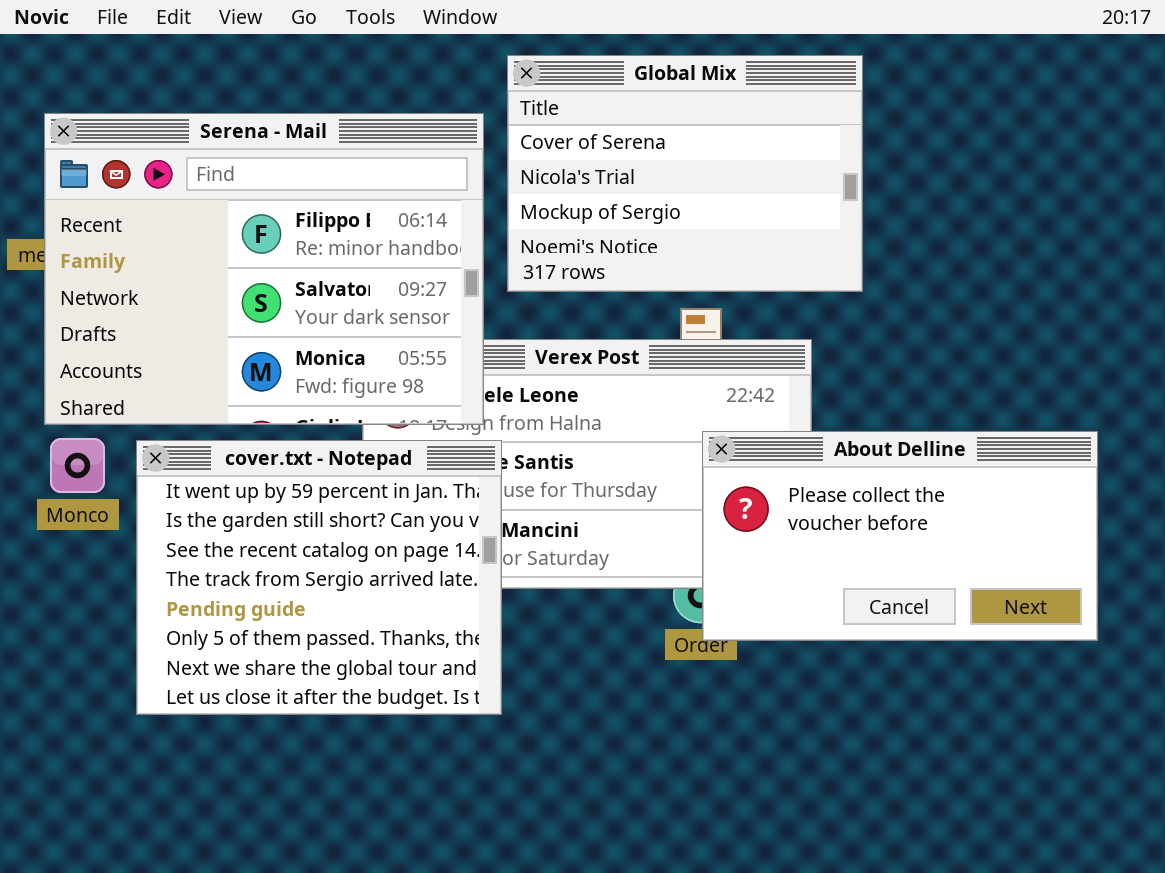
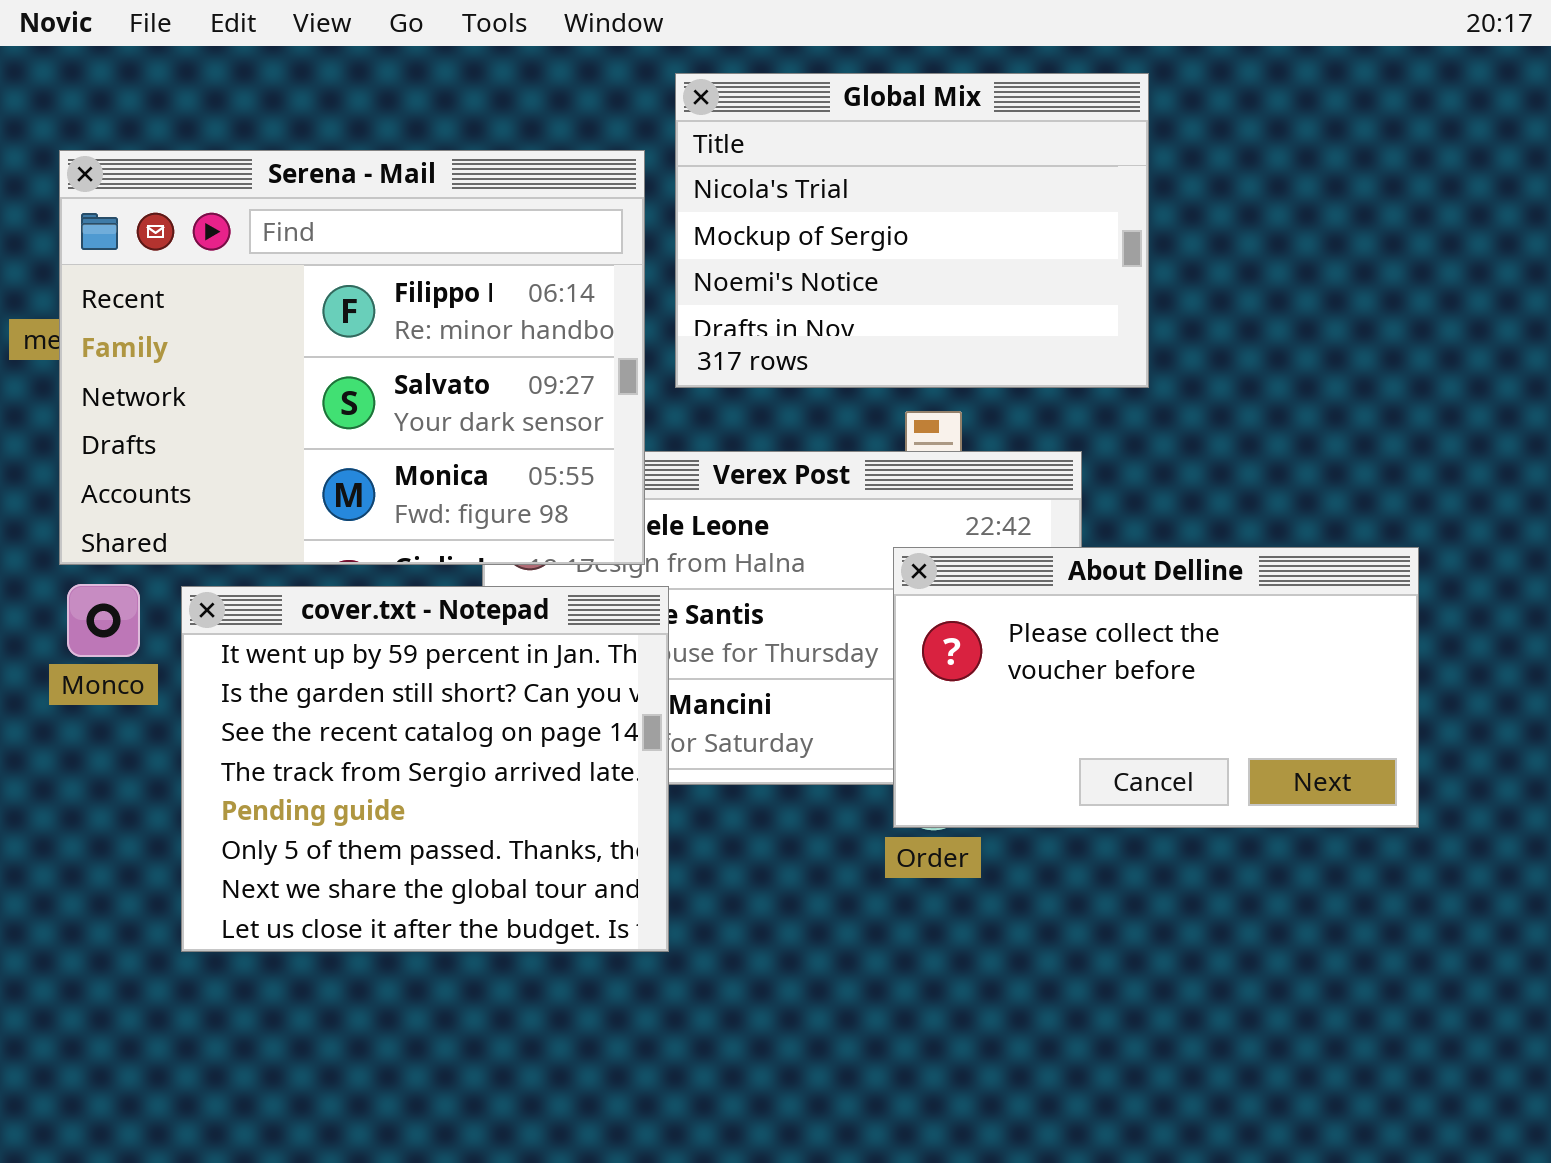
Global Mix: [507,55,863,292] -> [675,73,1149,388], scrolled down 1 row
About Delline: [702,431,1098,641] -> [893,547,1419,828], moved

